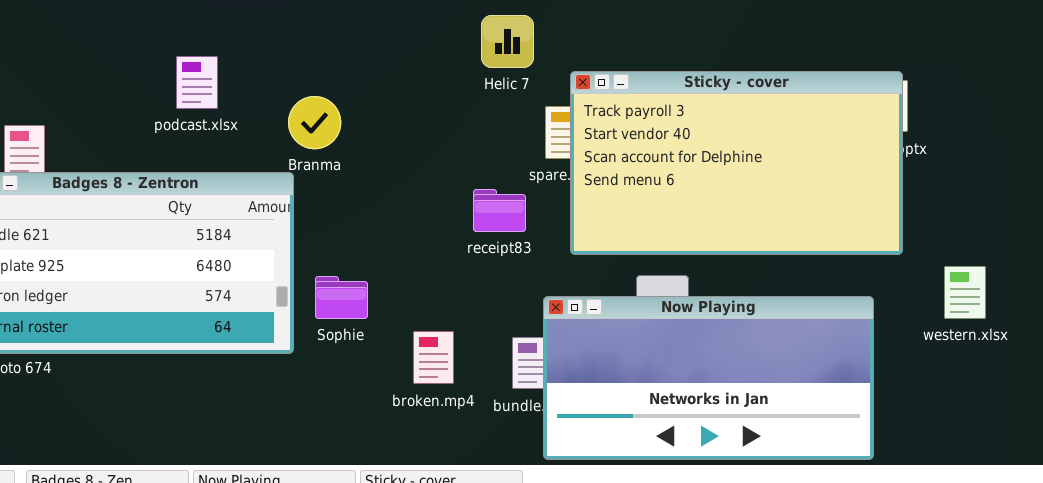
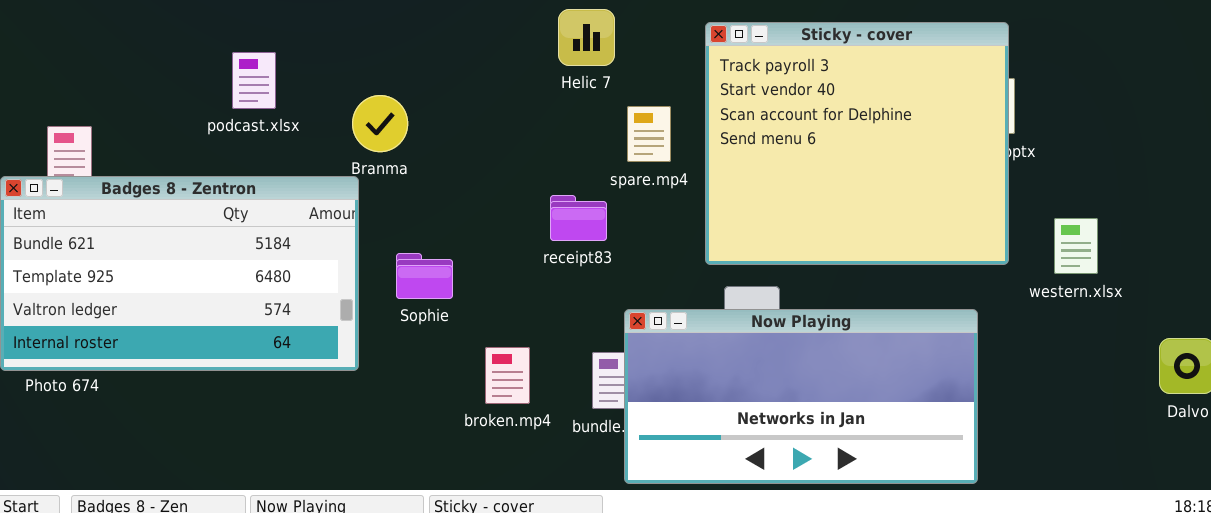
Sticky - cover: [570,71,903,255] -> [705,22,1009,265], resized
western.xlsx: [944,266,986,319] -> [1054,218,1098,274], moved
Sophie: [315,276,368,319] -> [396,253,453,299], moved

